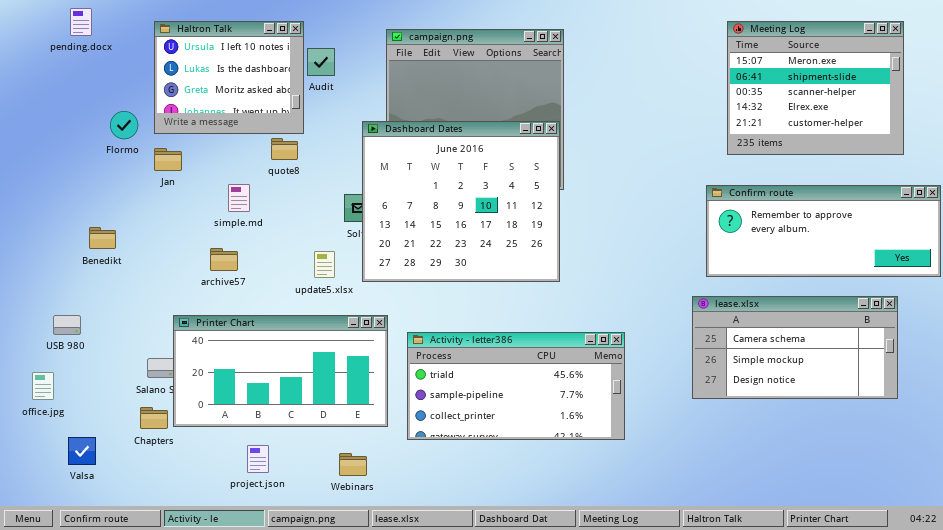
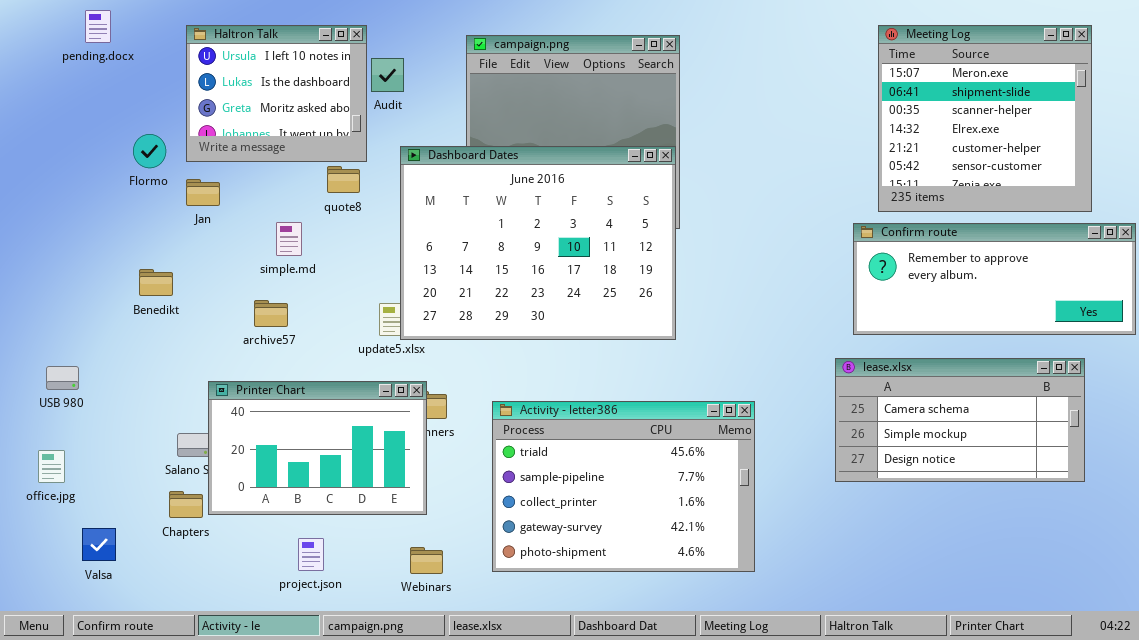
Meeting Log: [727,21,904,155] -> [878,25,1092,212], resized
Dashboard Dates: [362,121,560,282] -> [400,146,676,340], resized
Benedikt: [89,227,116,249] -> [139,269,173,296], moved
USB 980: [53,315,81,335] -> [46,366,79,390], moved
Printer Chart: [173,315,388,427] -> [208,381,427,515], resized
Activity - letter386: [407,332,625,440] -> [492,401,755,572], resized

